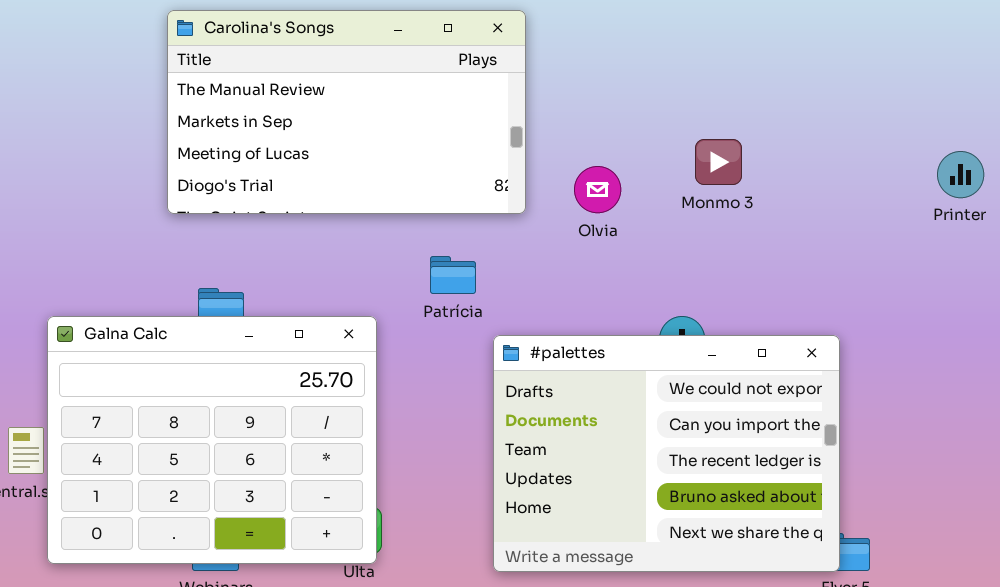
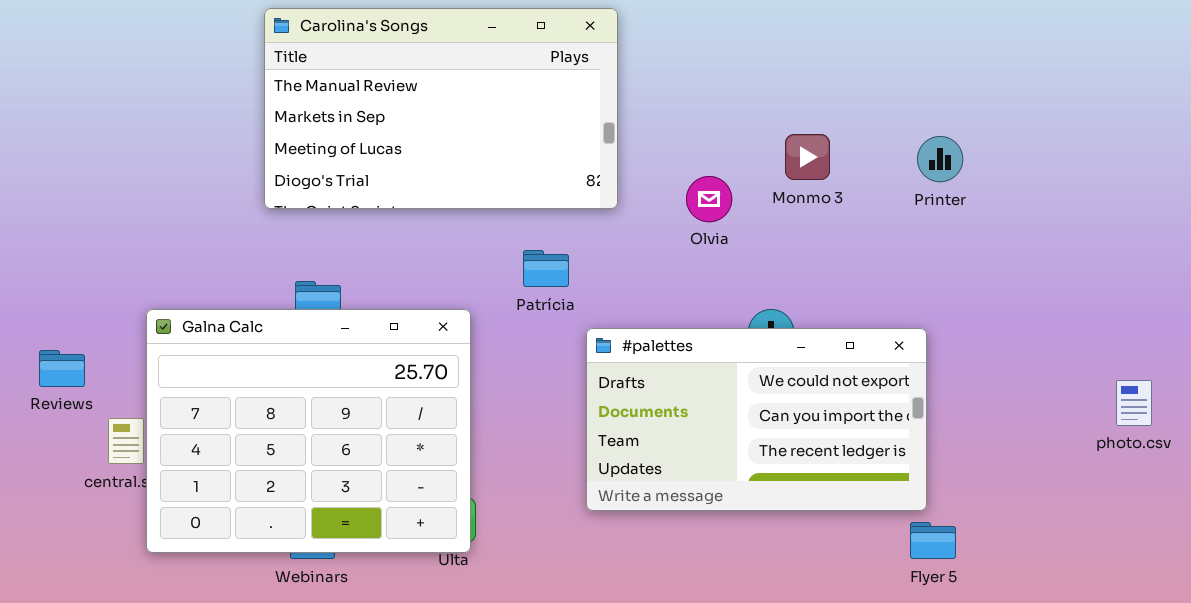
Printer: [937,151,984,198] -> [917,136,963,182], moved
Olvia: [574,166,621,213] -> [686,176,732,222], moved
#palettes: [493,335,840,572] -> [586,328,927,511], resized

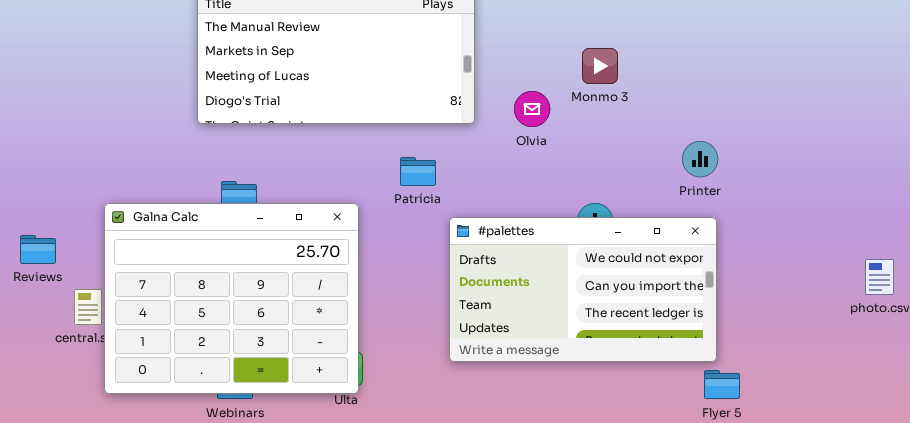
Monmo 3: [785,134,830,180] -> [582,48,618,84], moved
Printer: [917,136,963,182] -> [682,141,718,177], moved
Olvia: [686,176,732,222] -> [514,91,550,127], moved

